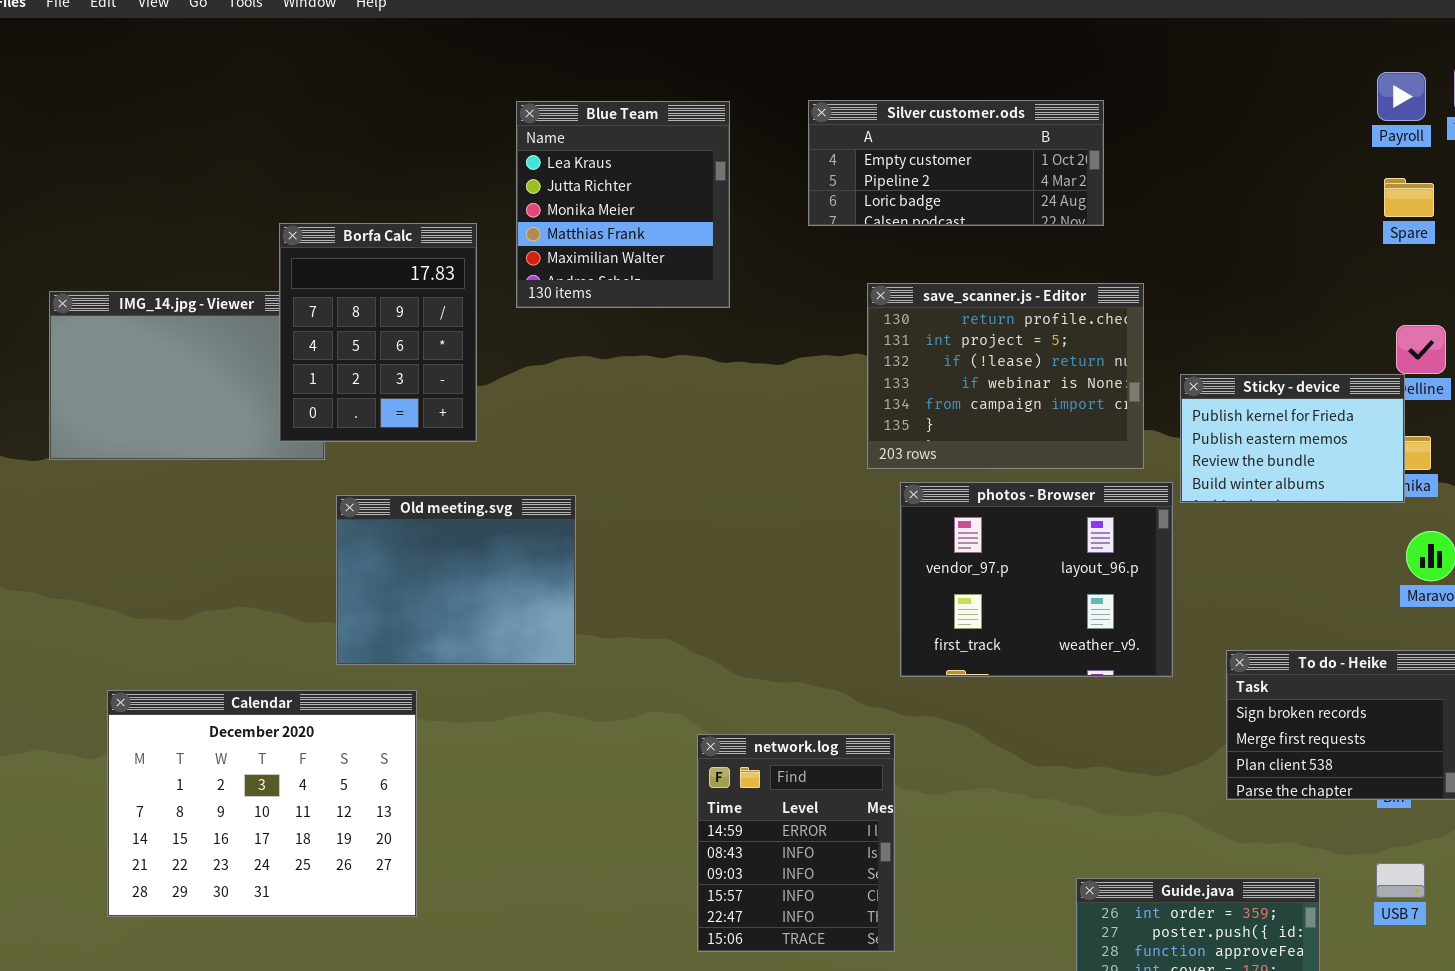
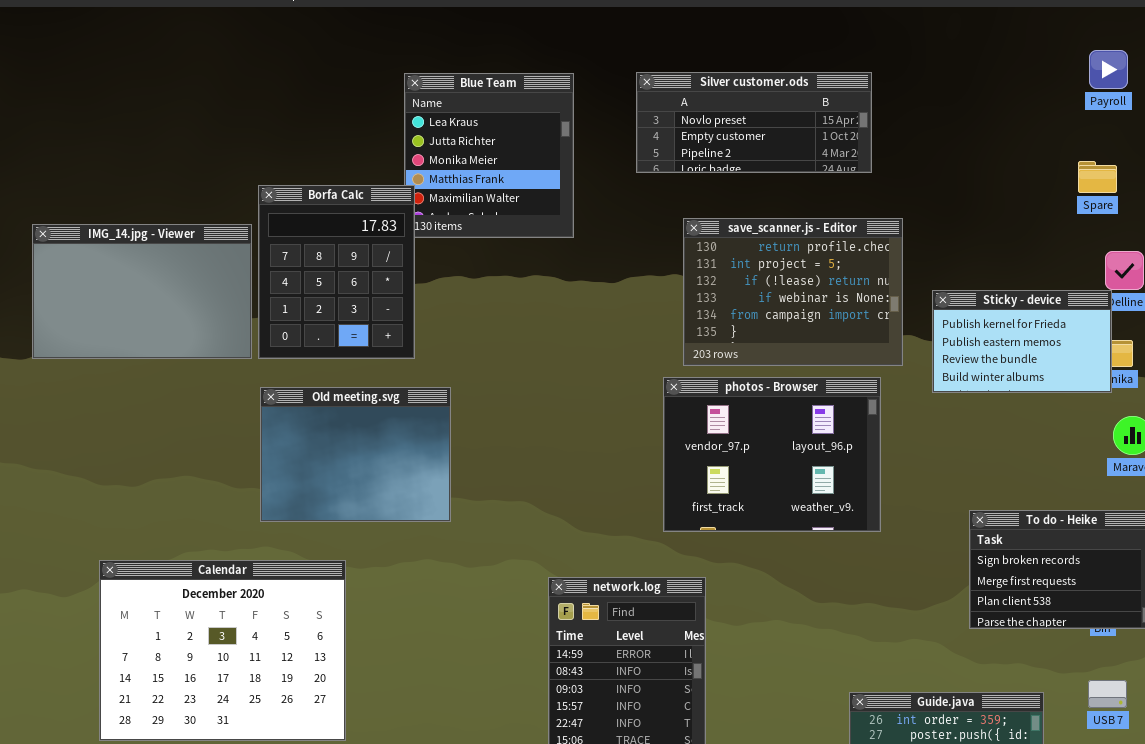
Silver customer.ods: [808,100,1104,226] -> [636,72,872,173], scrolled up 1 row
Spare: [1384,178,1434,217] -> [1078,161,1117,193], moved
Borfa Calc: [279,223,477,442] -> [258,185,415,359], moved
photos - Browser: [900,482,1173,677] -> [663,377,881,532], moved
Calendar: [107,690,417,917] -> [99,560,346,741], moved

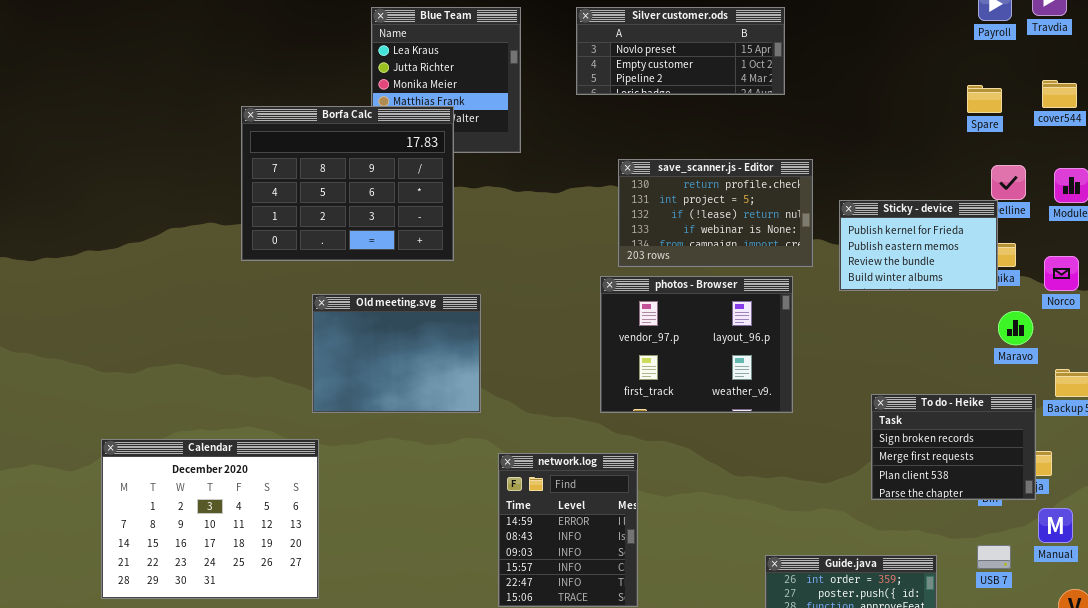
Borfa Calc: [258,185,415,359] -> [241,106,454,261], resized
save_scanner.js - Editor: [683,218,903,366] -> [618,159,813,267], resized
IMG_14.jpg - Viewer: [32,224,252,359] -> none, closed
Old meeting.svg: [260,387,451,522] -> [312,294,481,413], moved

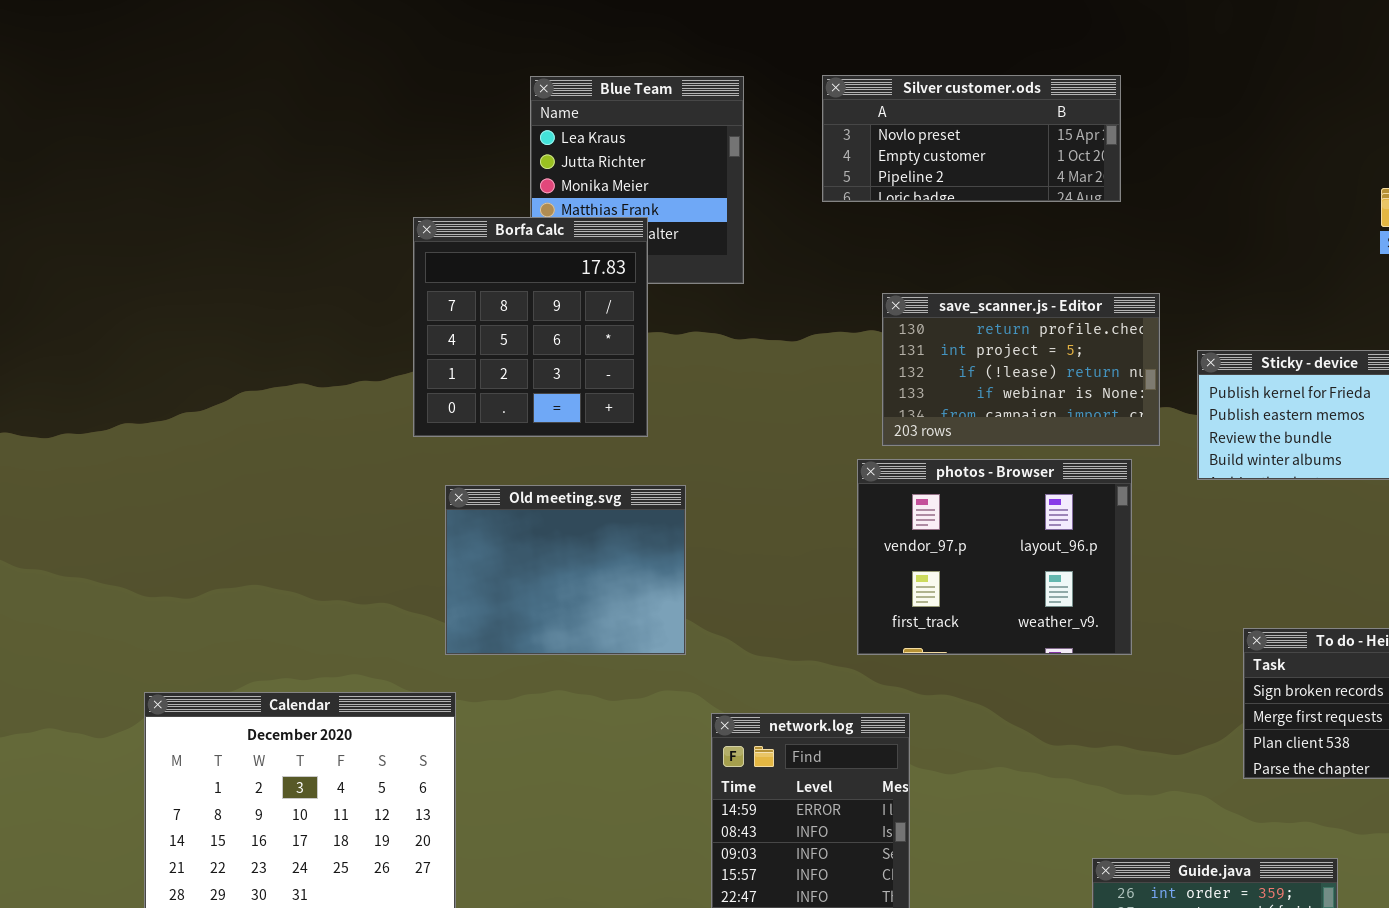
Borfa Calc: [241,106,454,261] -> [413,217,648,437], resized

